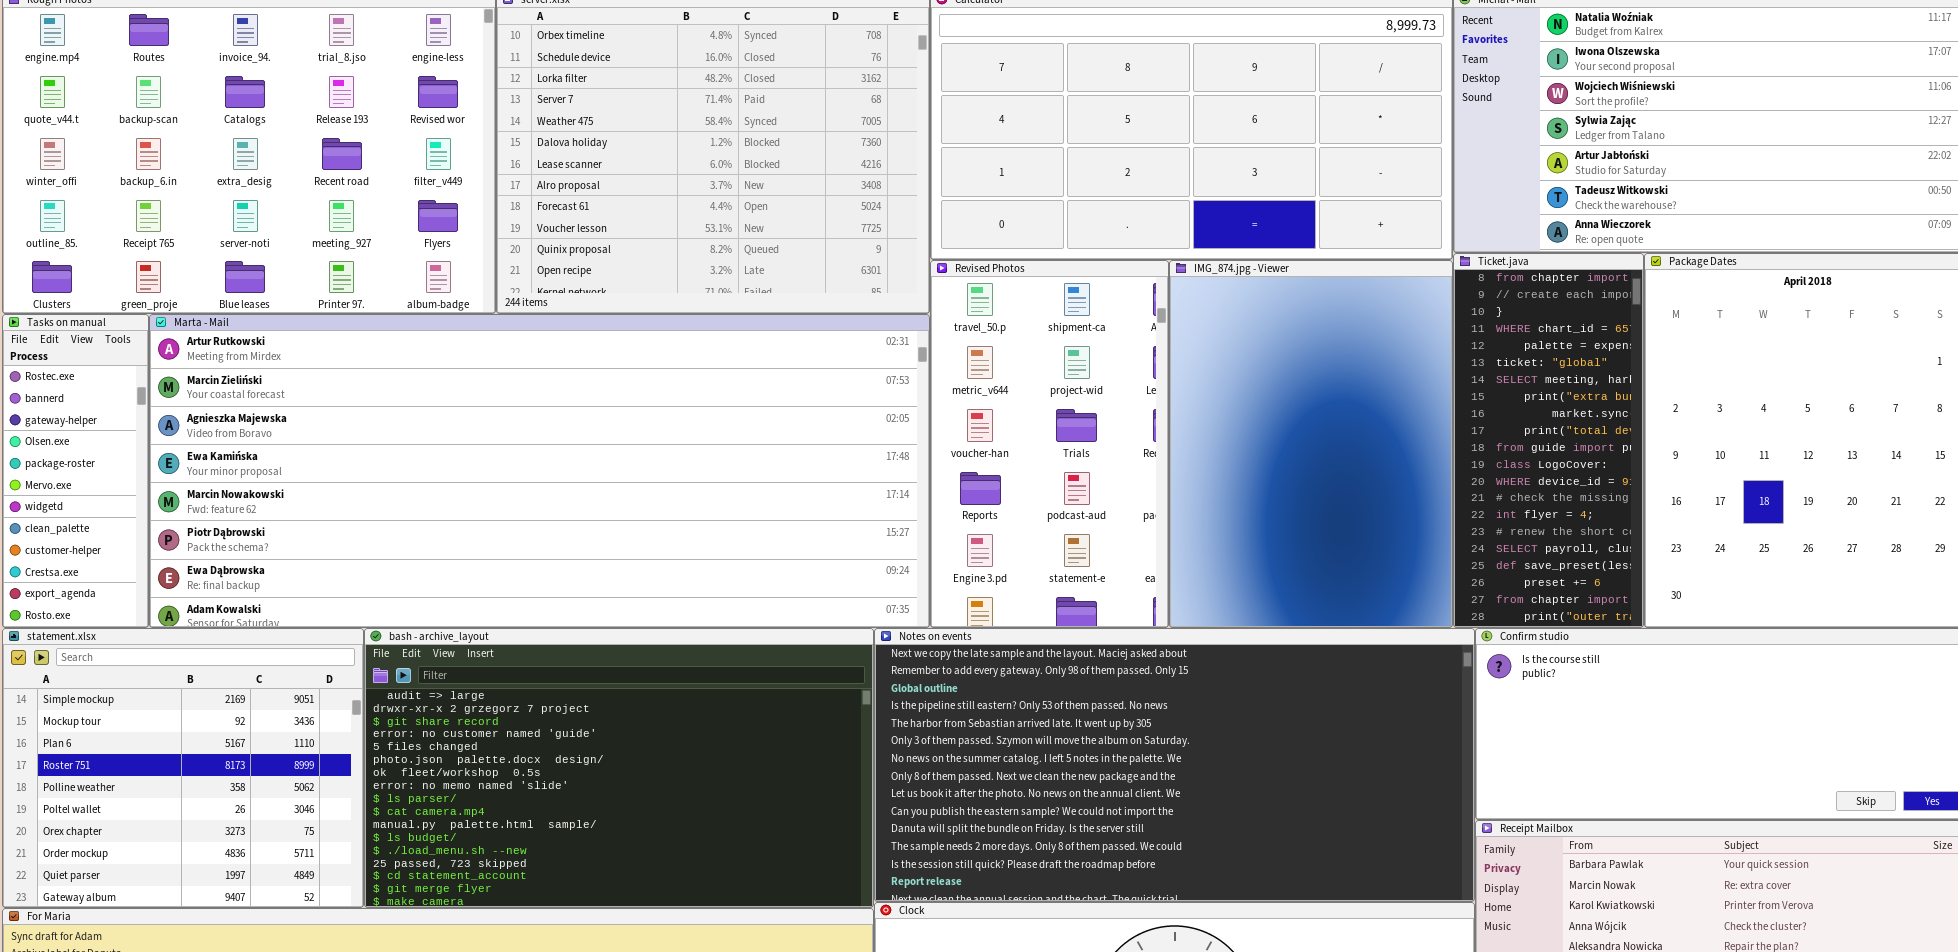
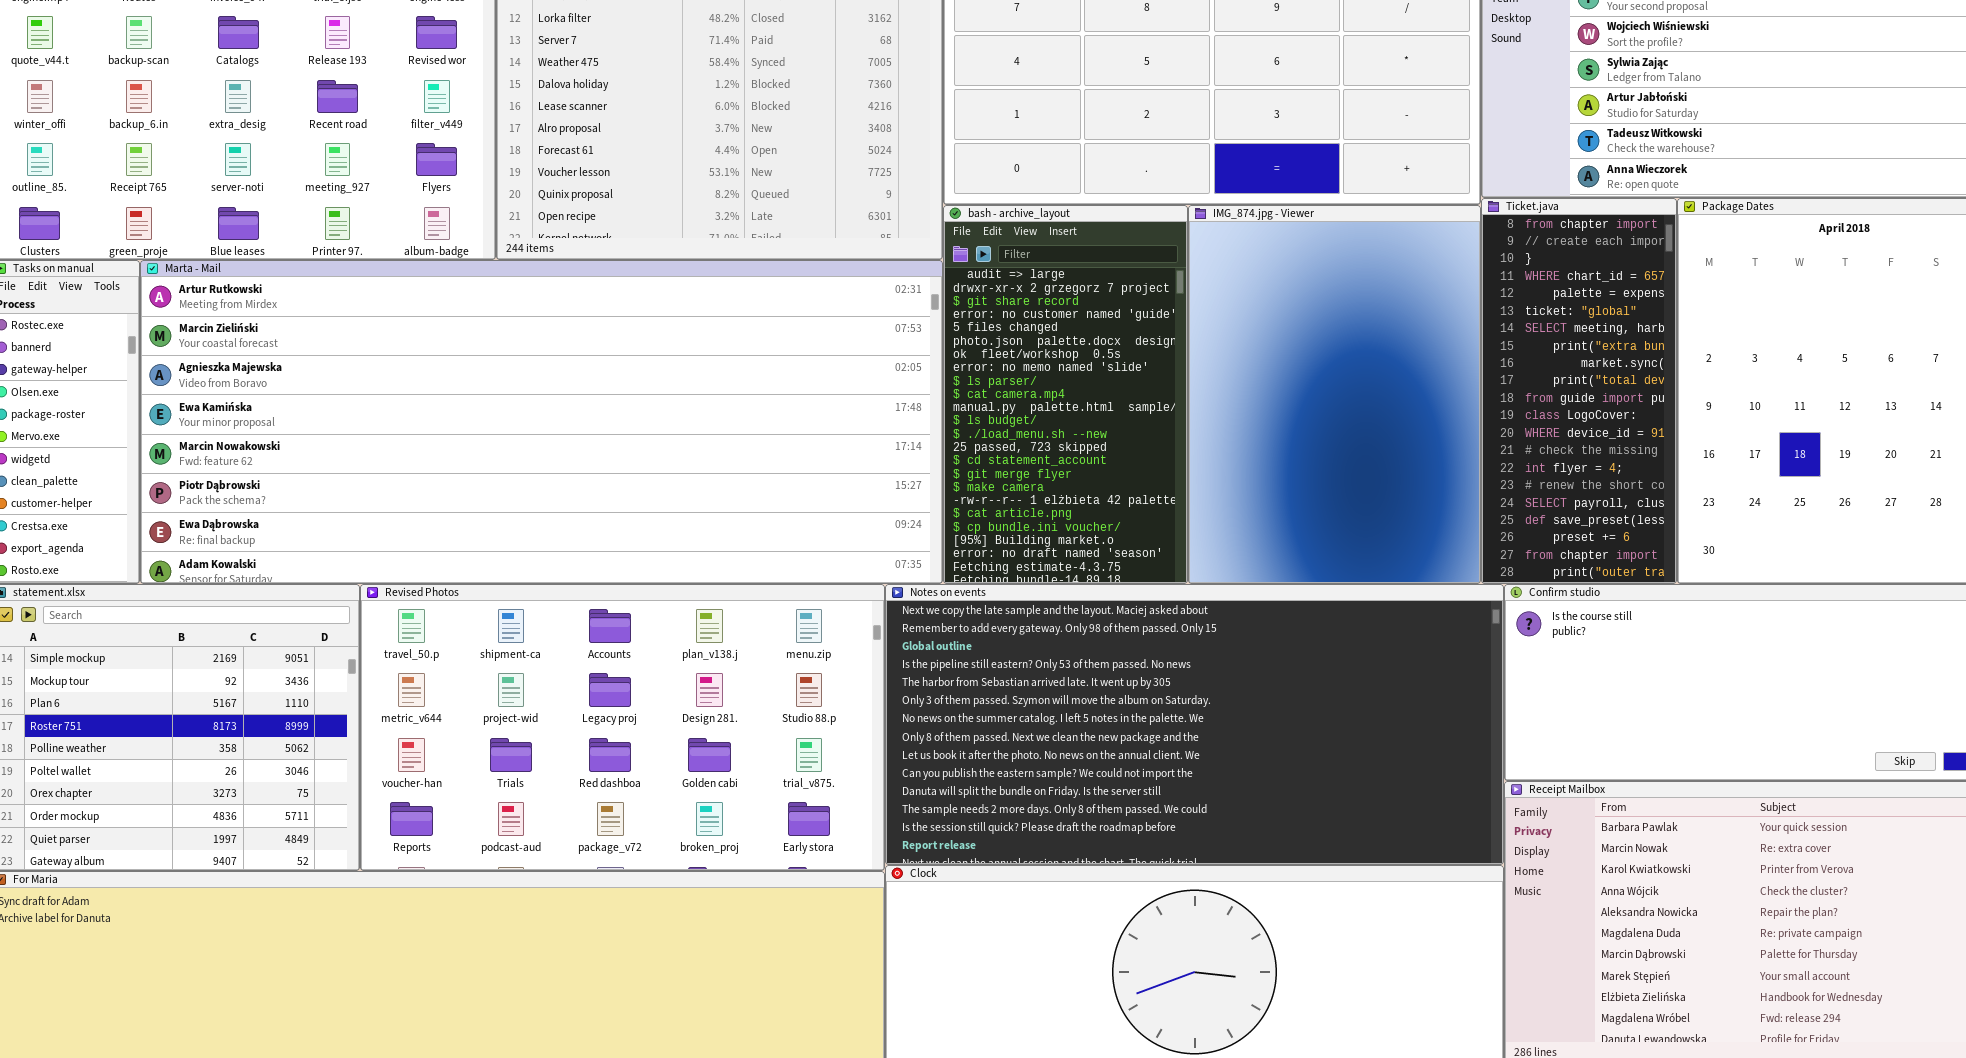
Revised Photos: [930,260,1169,628] -> [360,584,885,871], moved, resized
bash - archive_layout: [364,628,874,908] -> [943,205,1188,584], moved, resized

